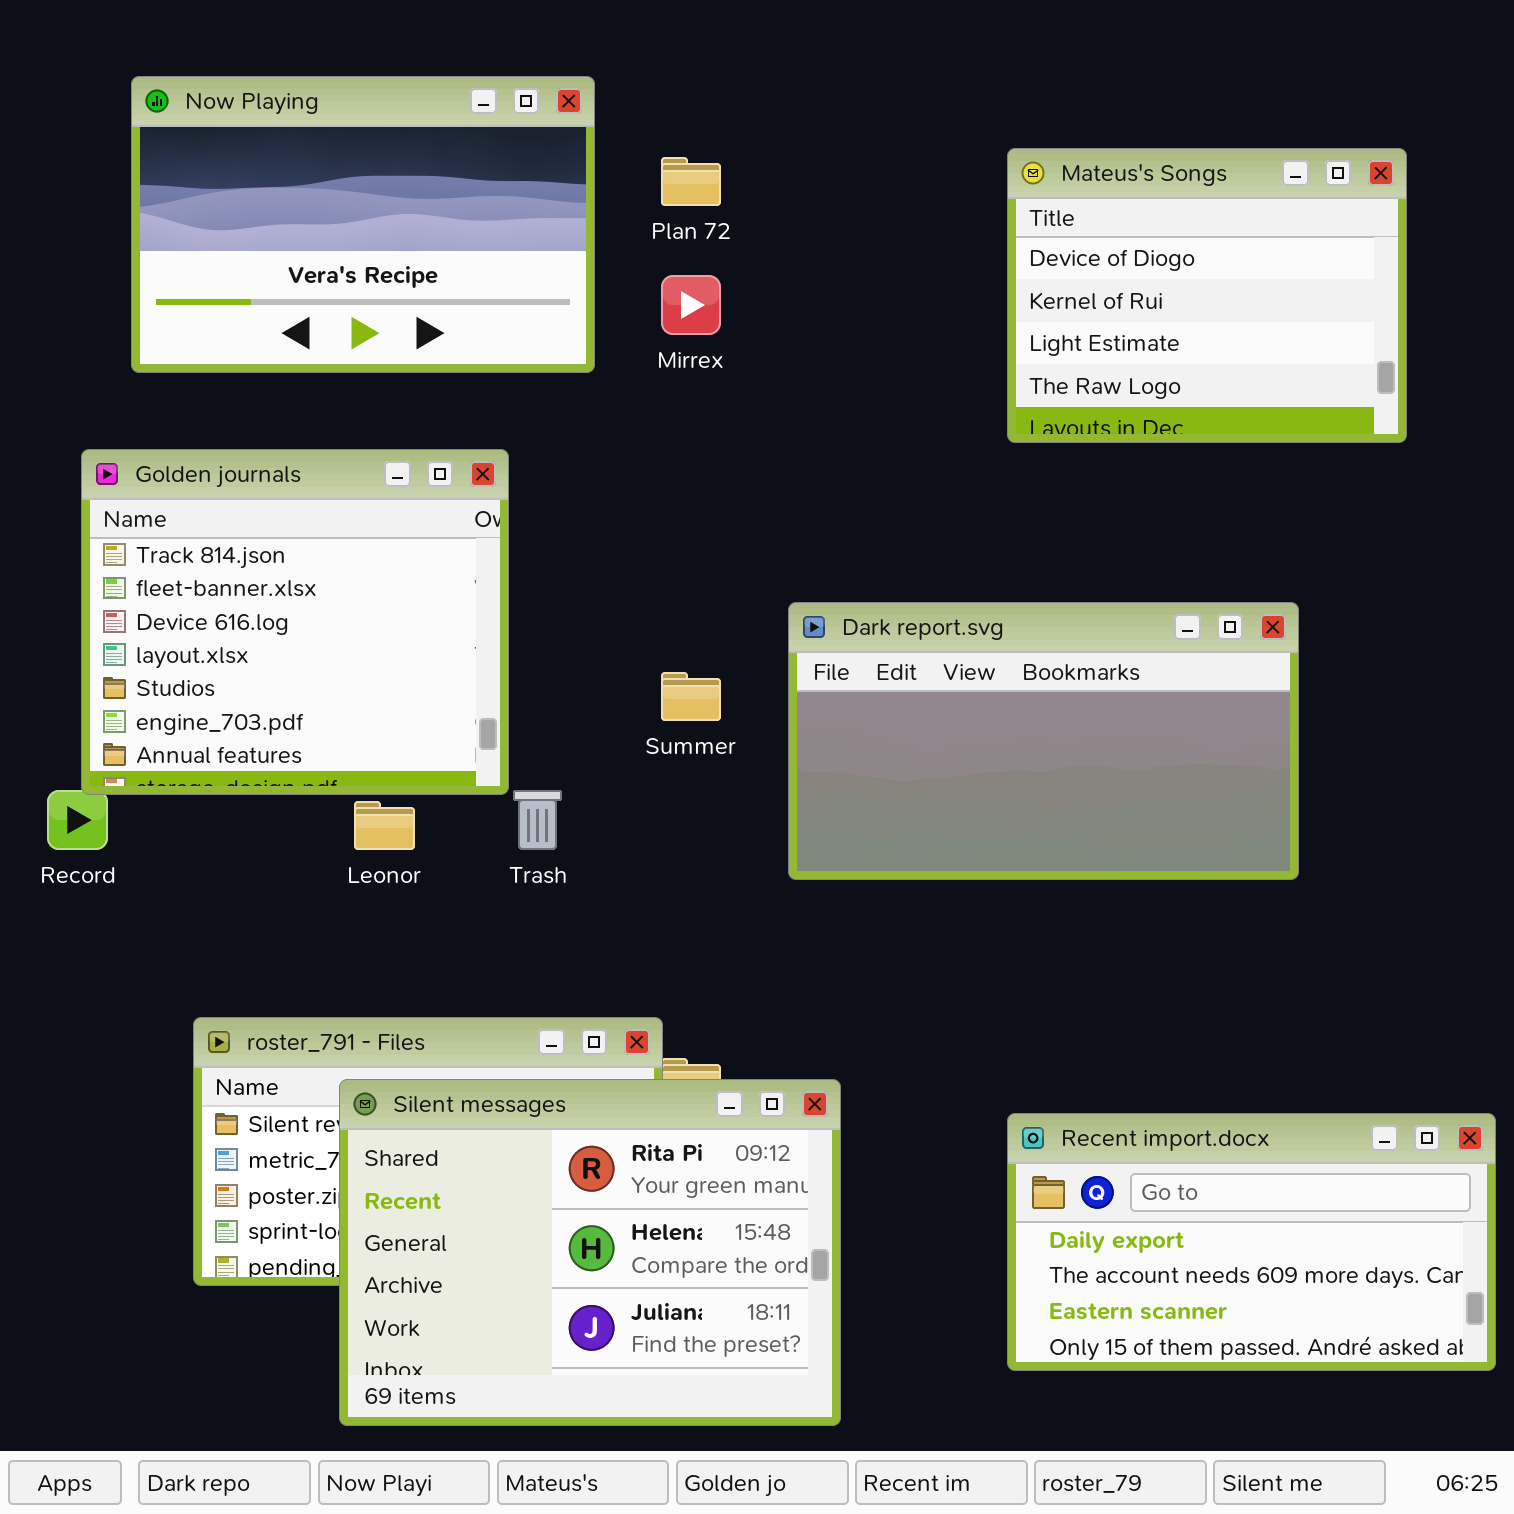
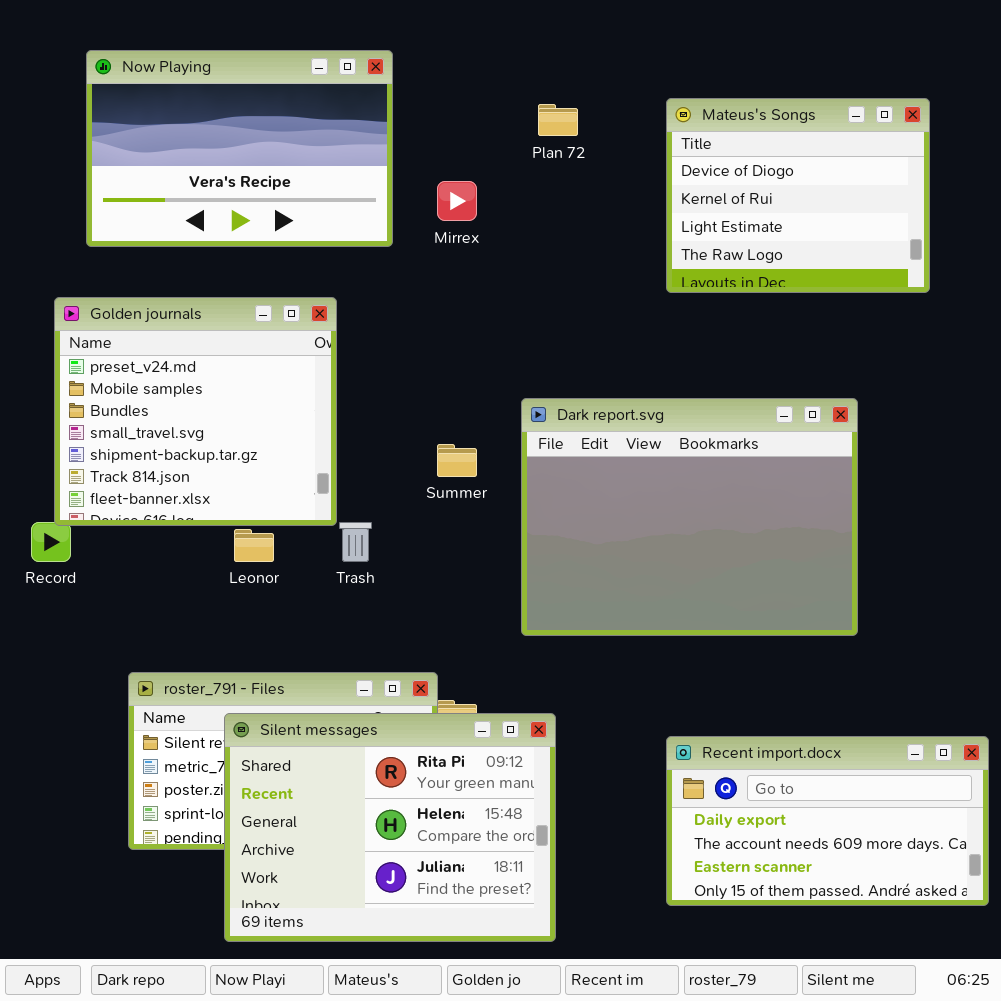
Plan 72: [661,157,721,206] -> [538,104,578,136], moved
Golden journals: [81,449,509,795] -> [54,297,337,526], scrolled up 5 rows
Dark report.svg: [788,602,1299,880] -> [521,398,858,636], resized

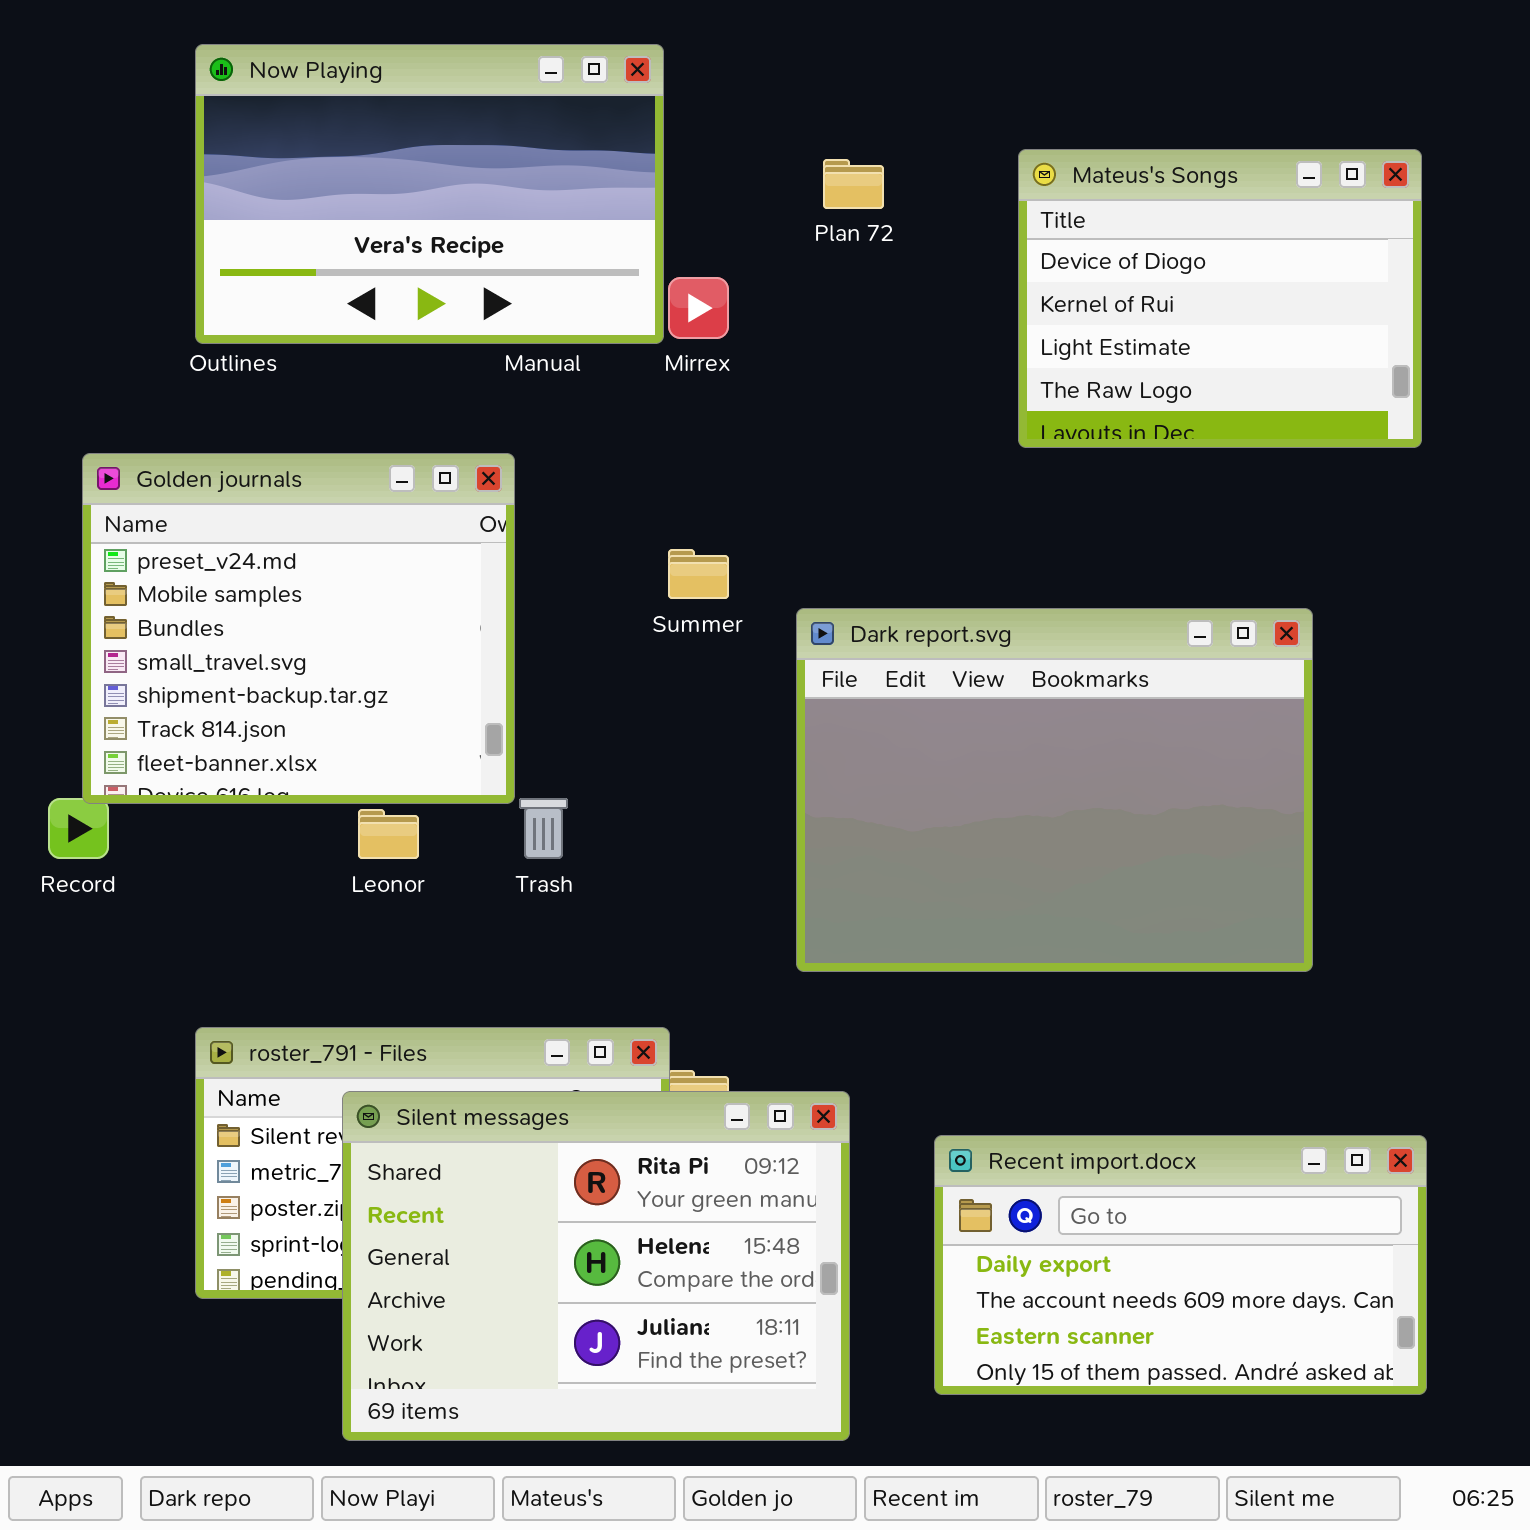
Now Playing: [86,50,393,247] -> [195,44,664,344], moved
Summer: [437,444,477,477] -> [668,549,729,599], moved
Recent import.docx: [666,736,989,906] -> [934,1135,1427,1395], moved

